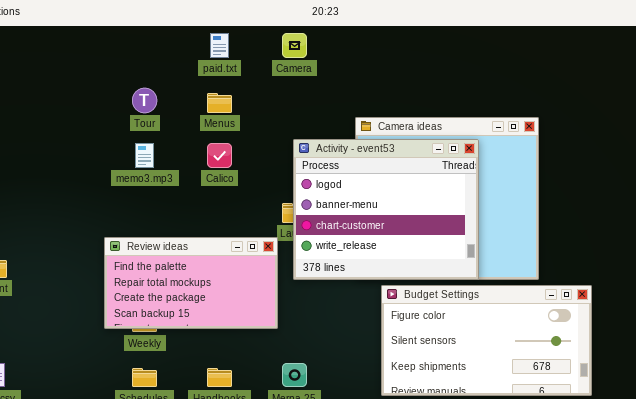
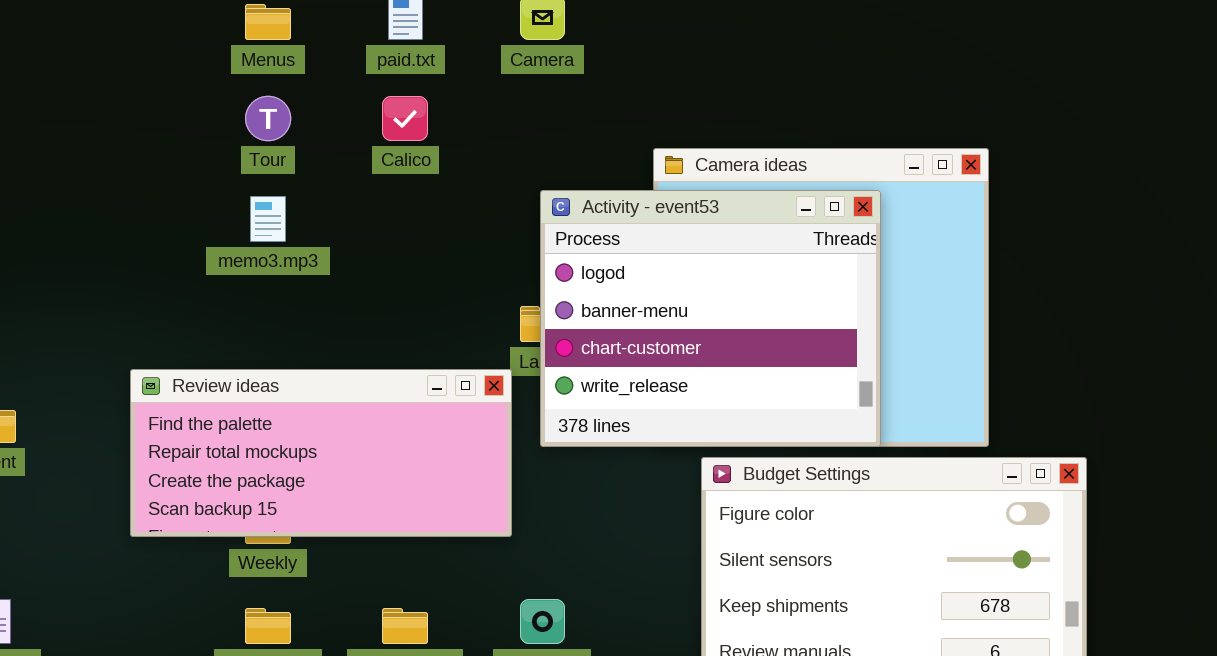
Menus: [207,93,232,113] -> [245,4,291,40], moved
Calico: [207,143,232,168] -> [382,96,428,141], moved
Review ideas: [104,237,278,329] -> [130,369,512,537], resized

